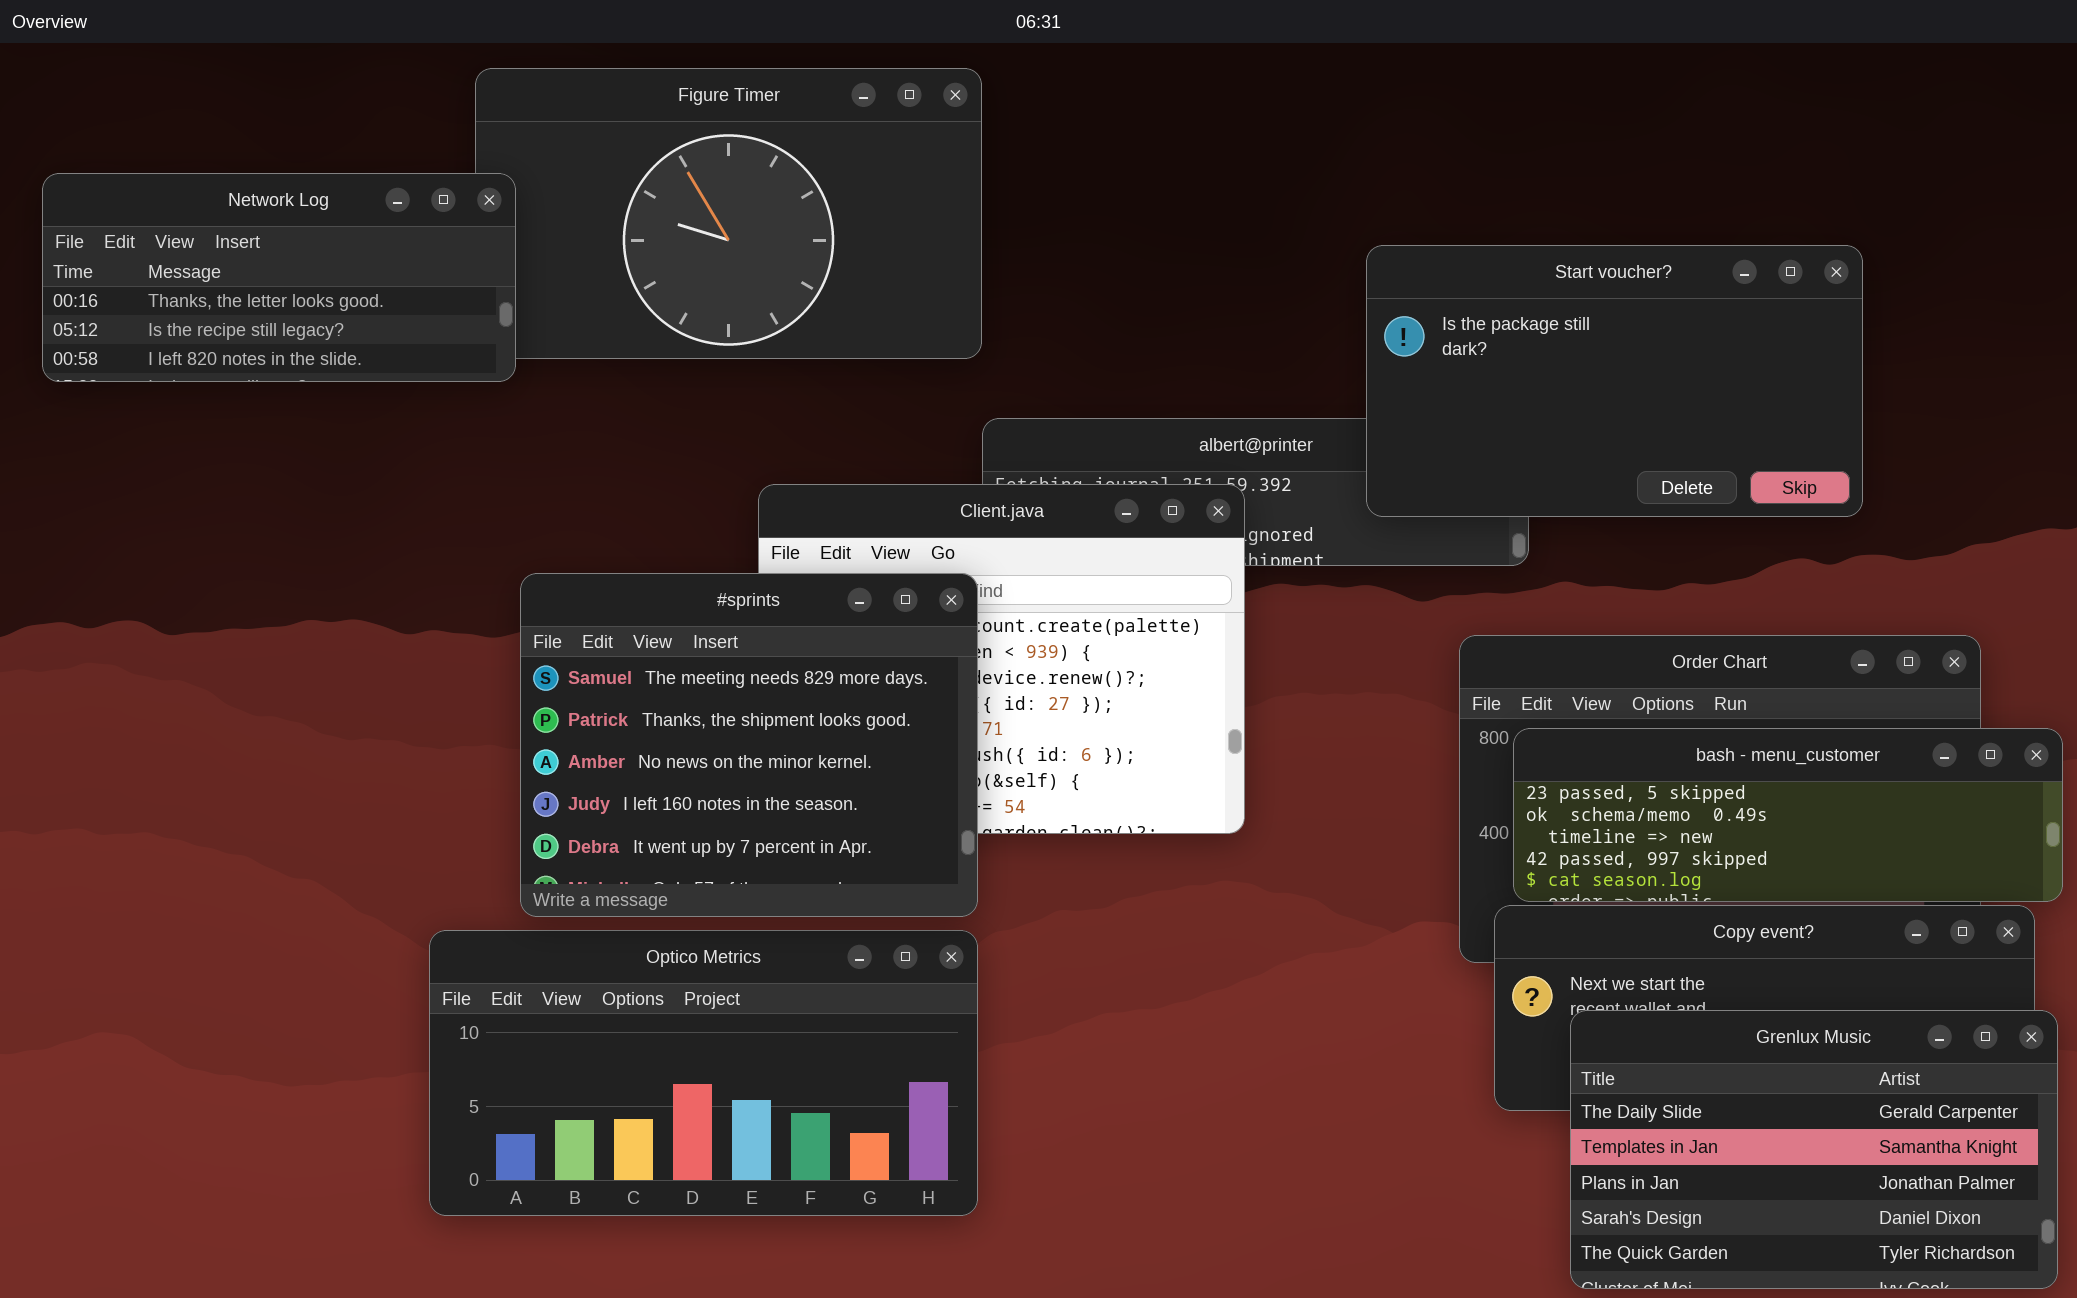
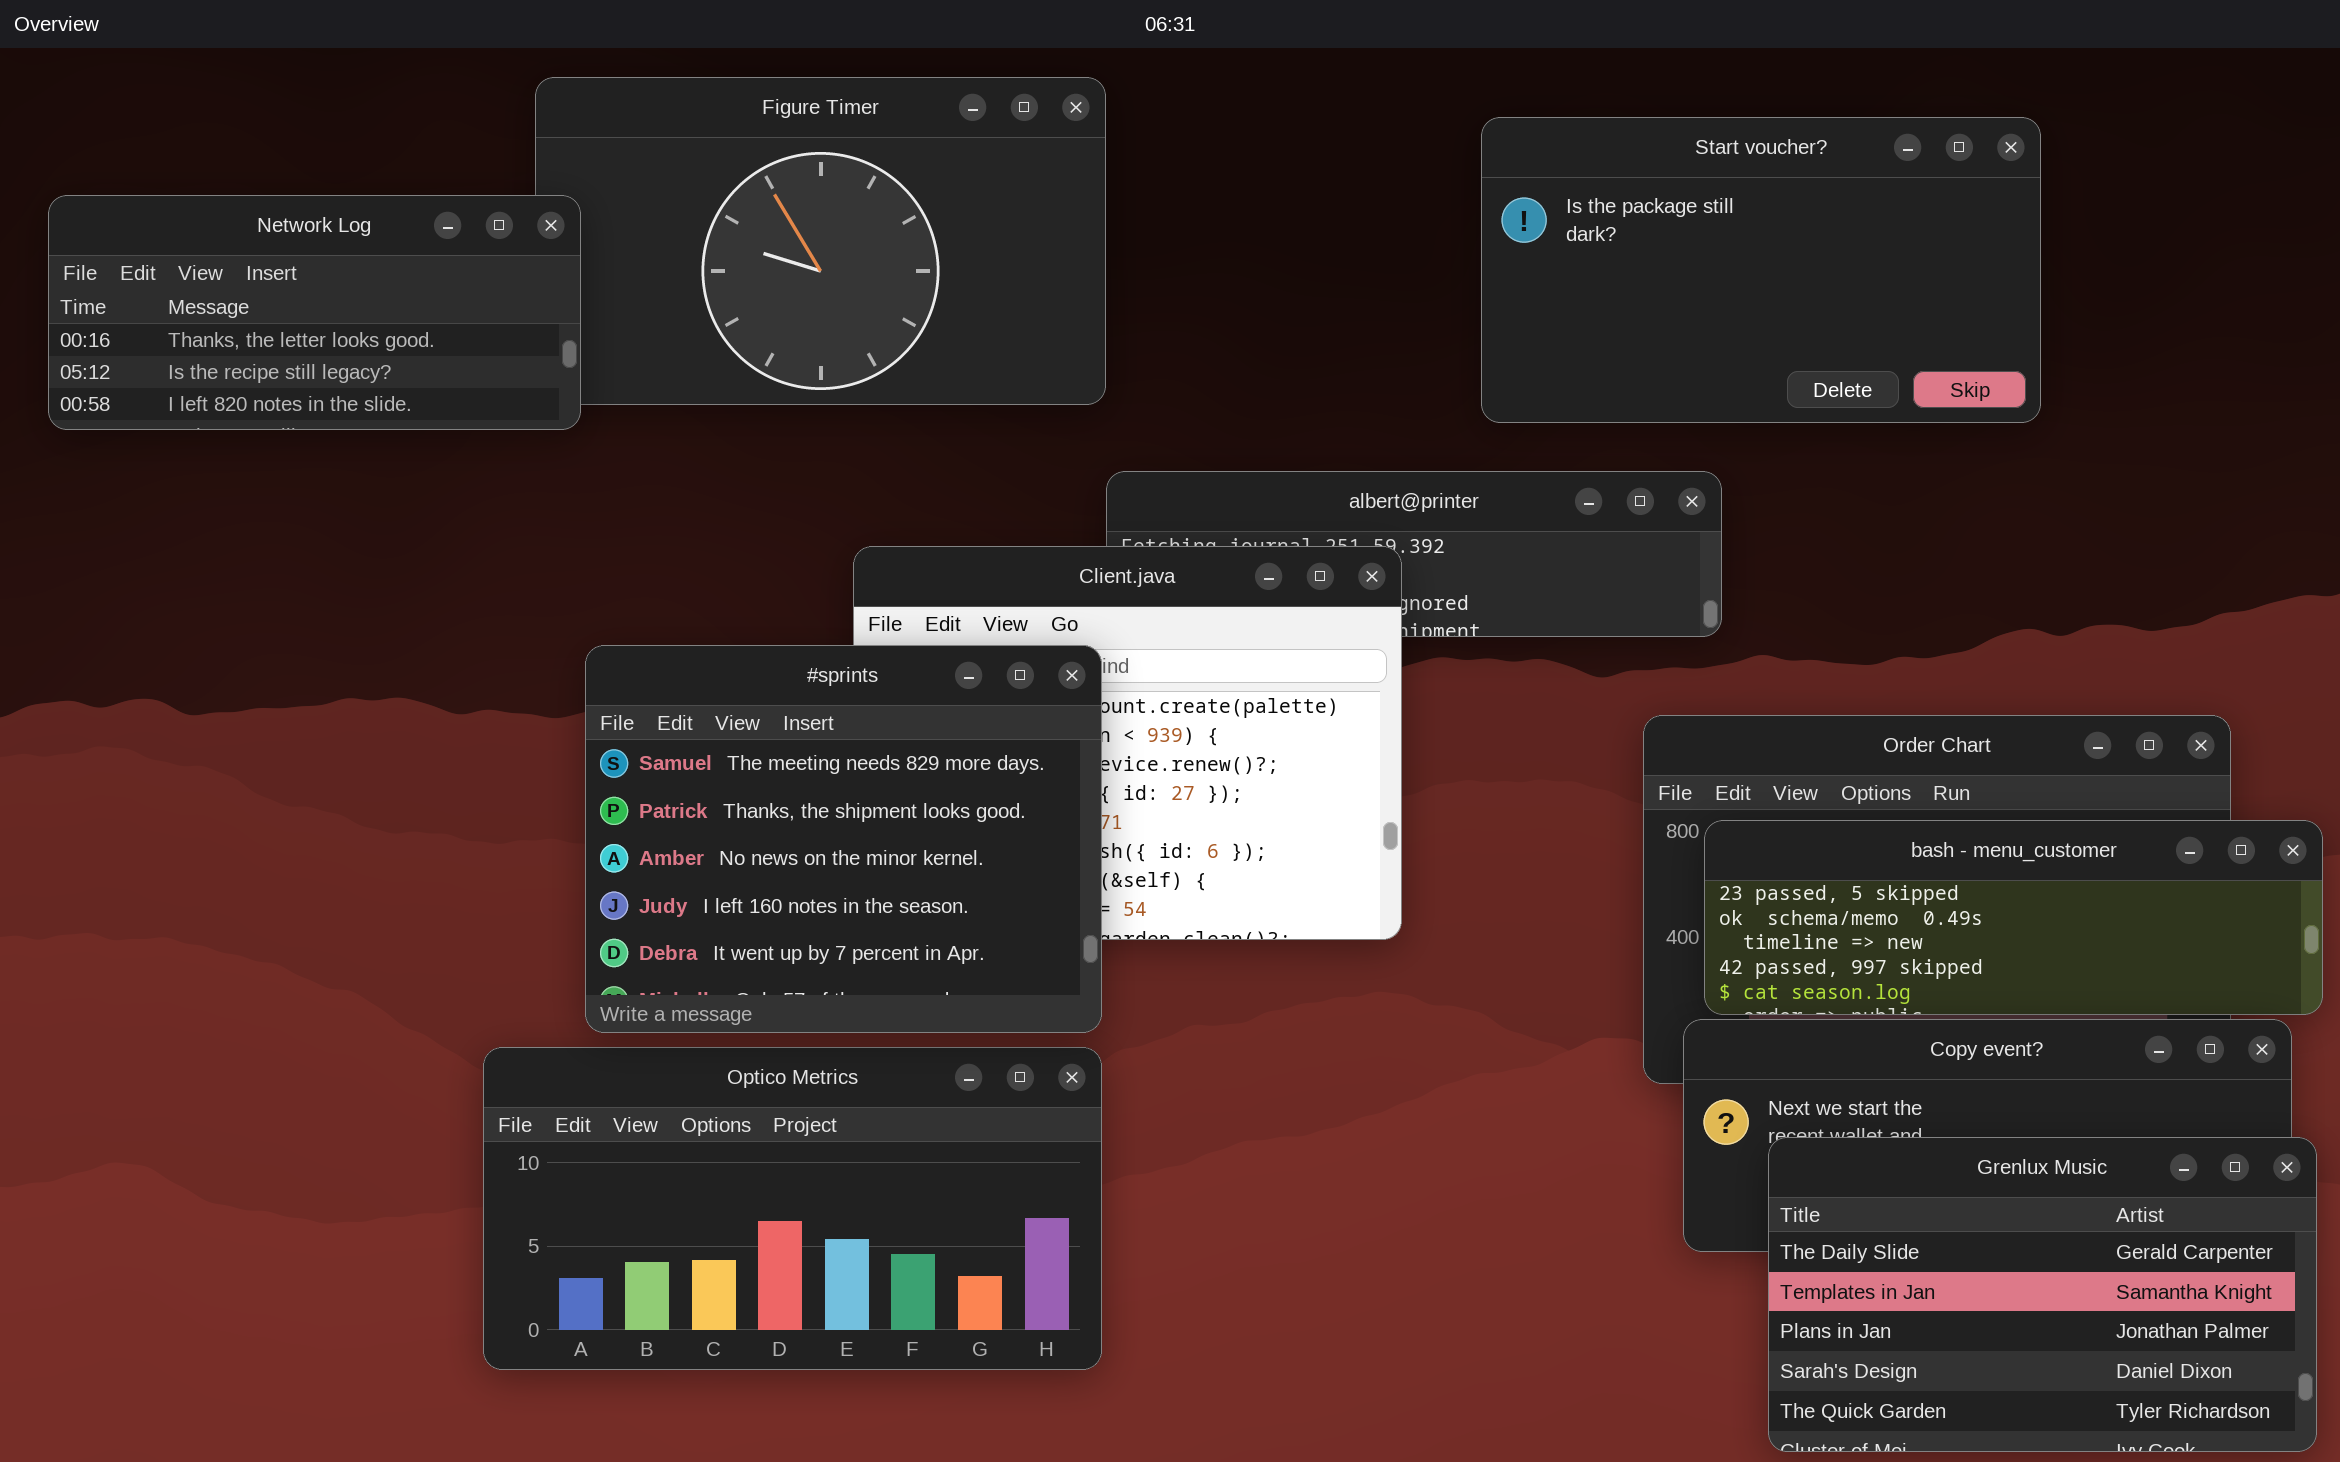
Start voucher?: [1366,245,1863,517] -> [1481,117,2041,423], moved

